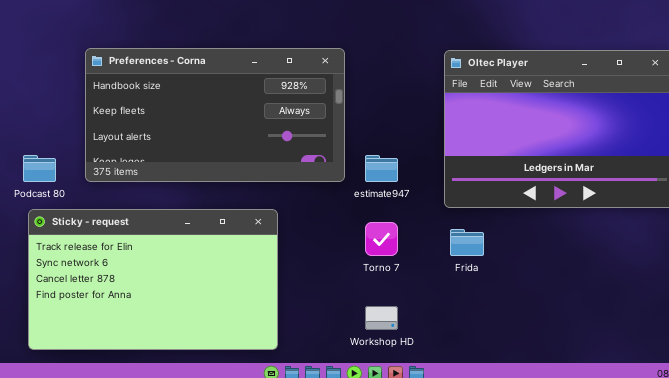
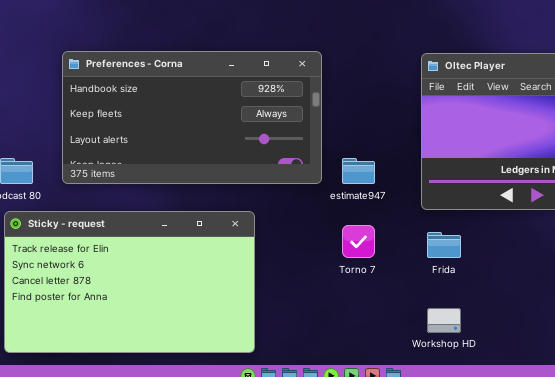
Workshop HD: [365,306,398,330] -> [427,308,461,333], moved

